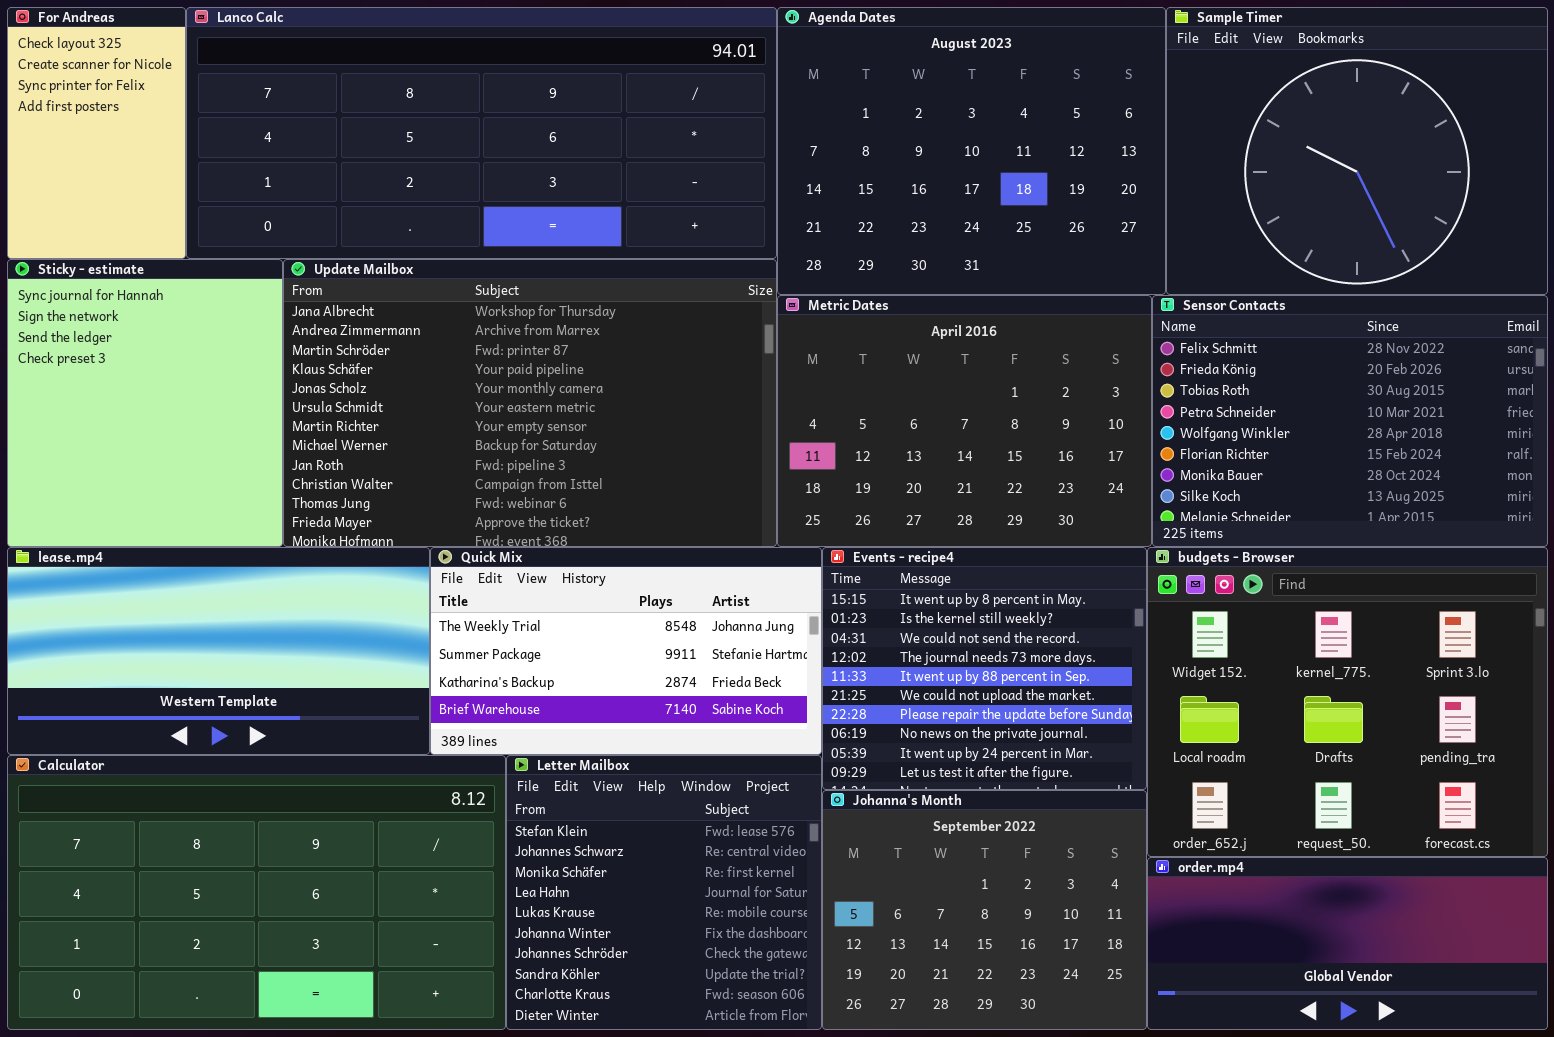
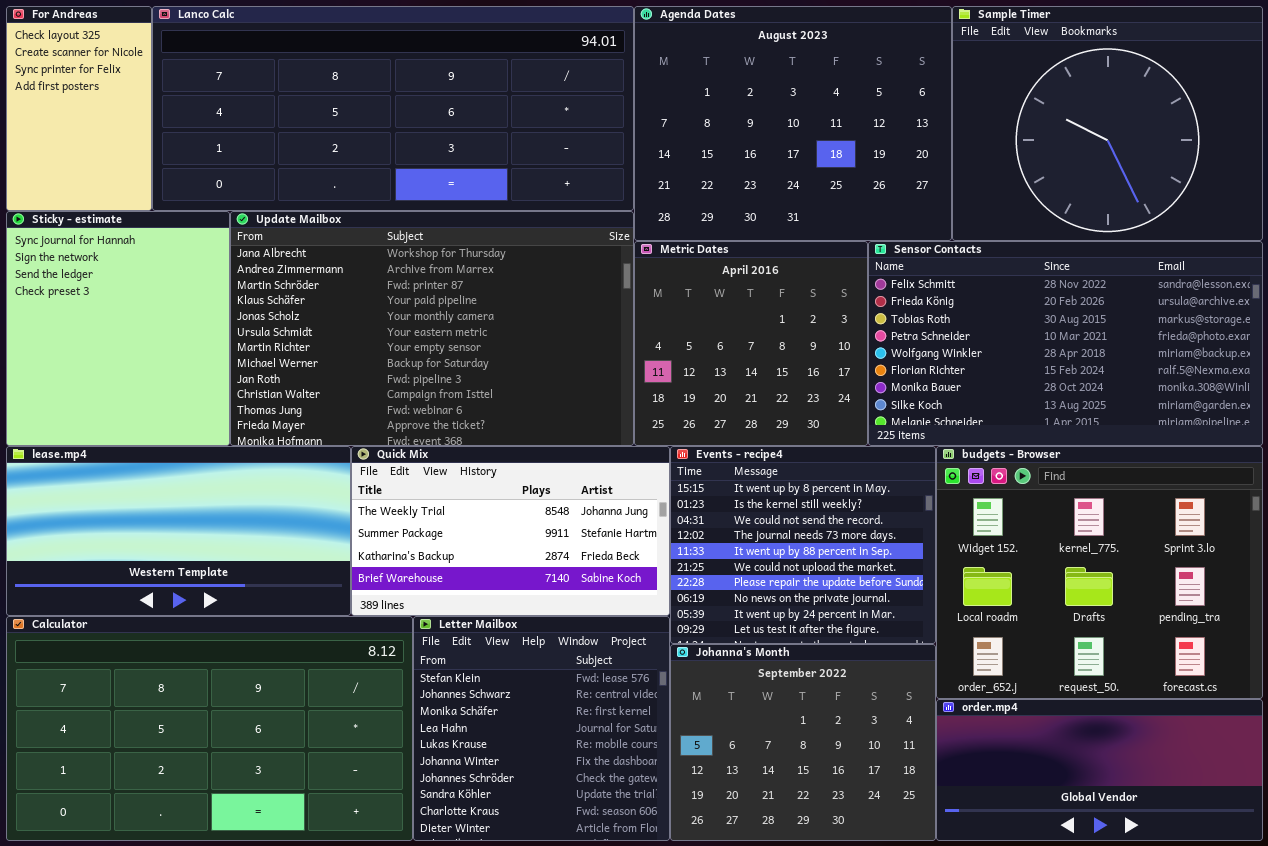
Metric Dates: [777,295,1152,547] -> [634,241,868,446], resized
Sensor Contacts: [1152,295,1548,547] -> [868,241,1263,446], resized

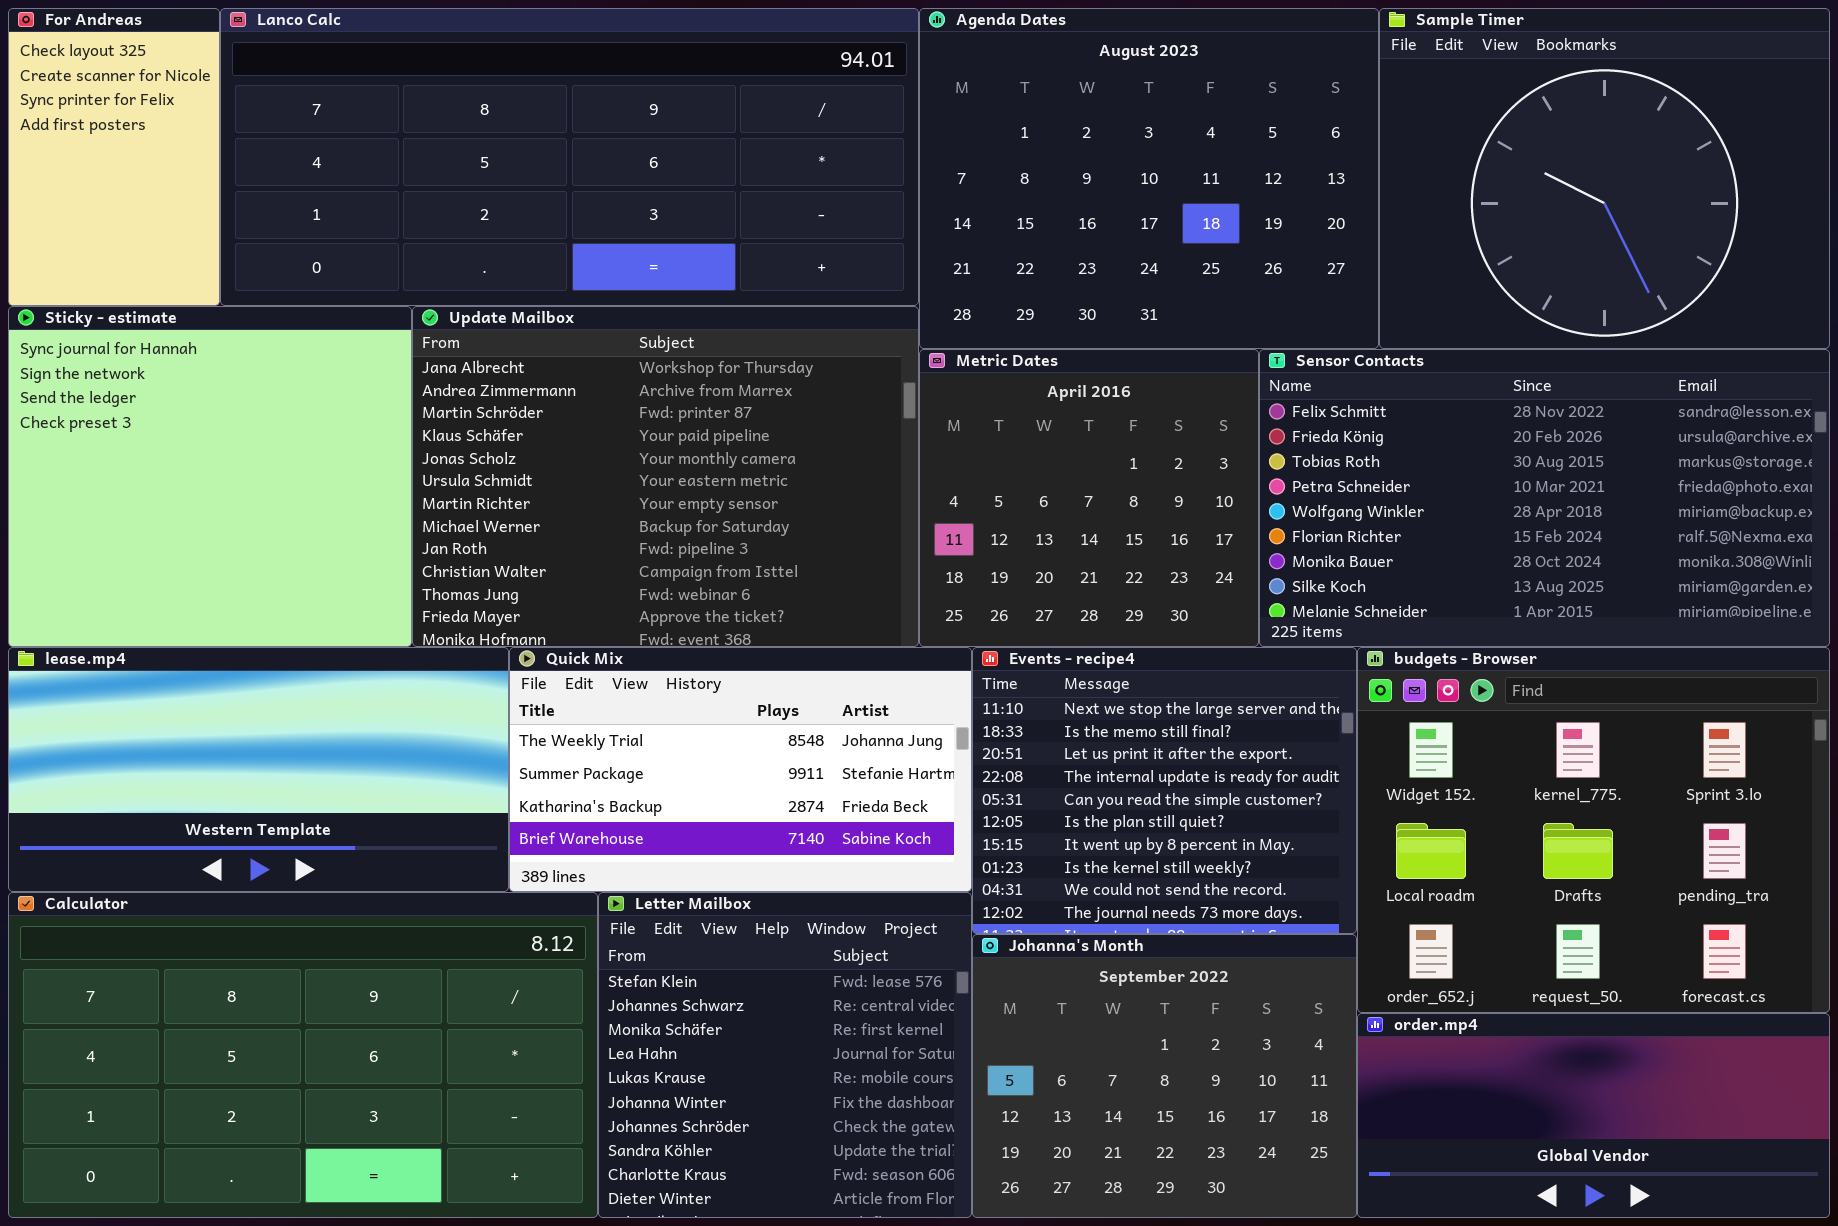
Sticky - estimate: [6,211,230,446] -> [8,306,412,647], resized
Update Mailbox: [230,211,634,446] -> [412,306,919,647], resized
Events - recipe4: [670,446,936,644] -> [972,647,1357,934], scrolled up 6 rows

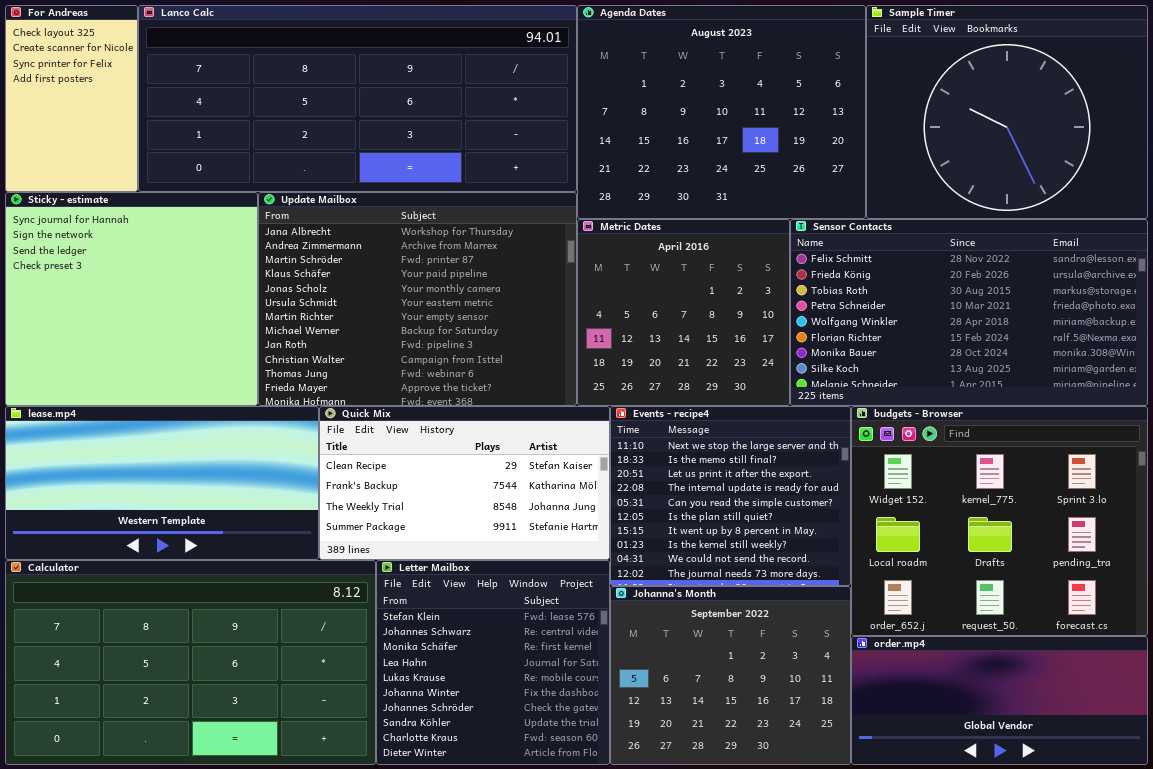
Quick Mix: [509,647,972,892] -> [319,406,610,560], scrolled up 2 rows

